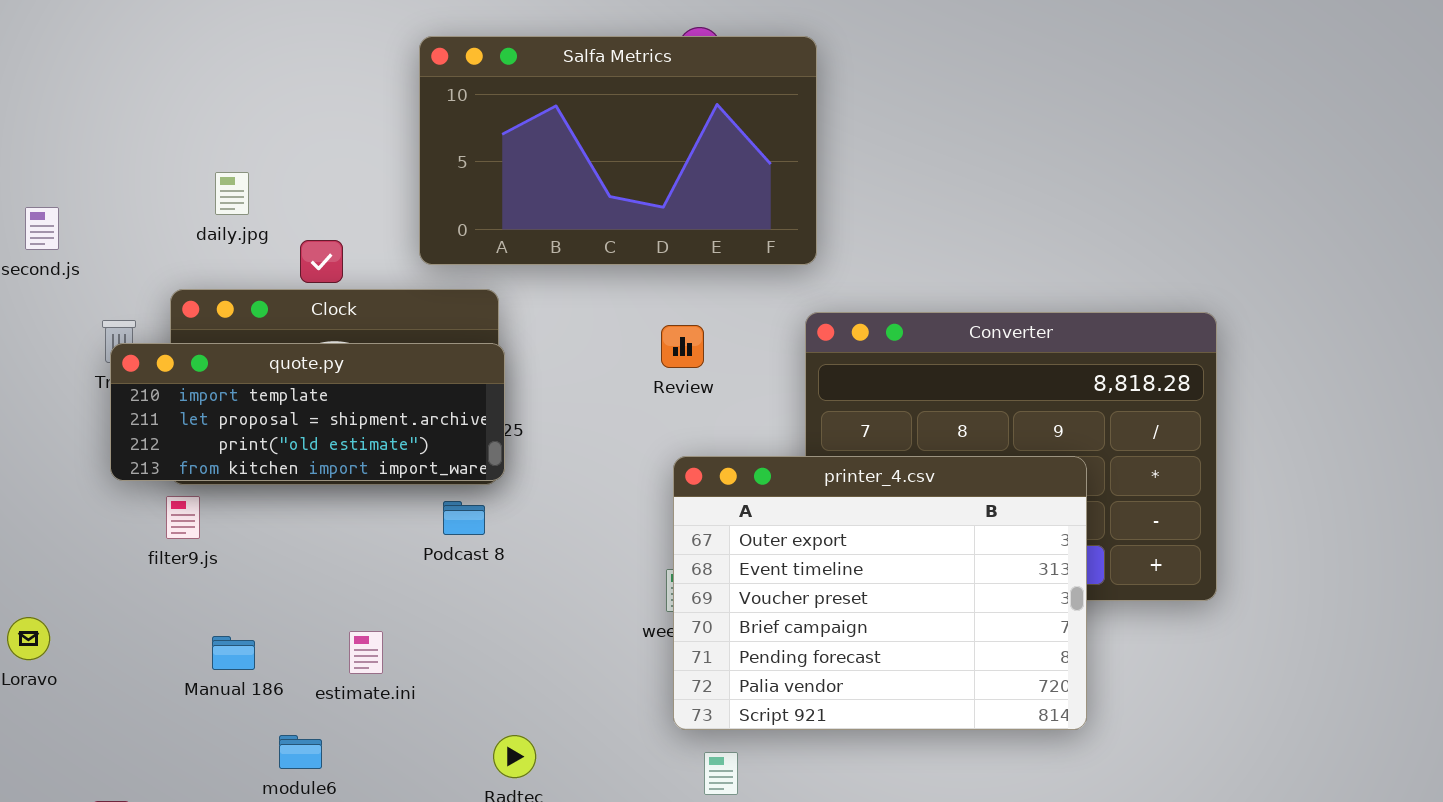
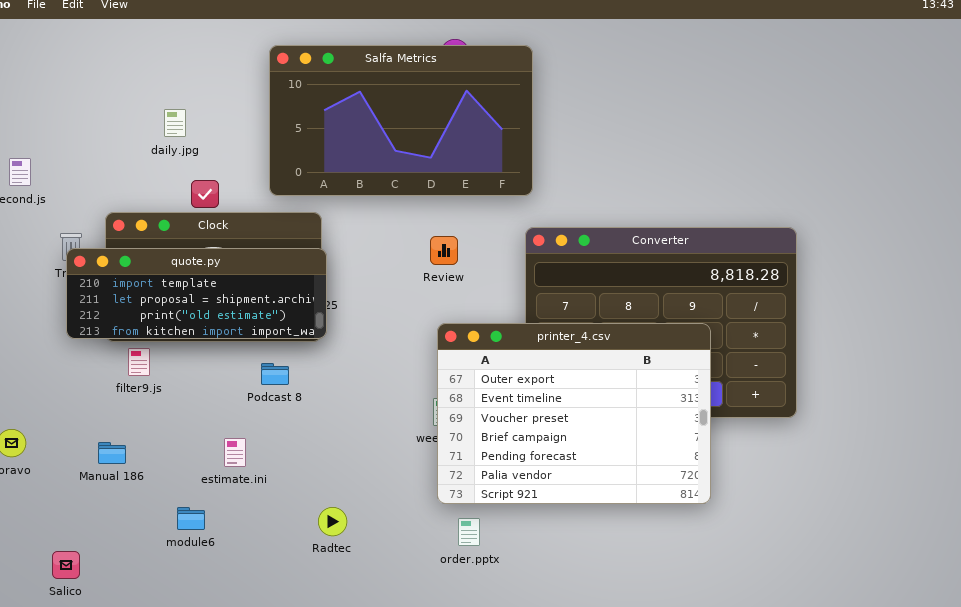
daily.jpg: [215,172,249,215] -> [164,109,186,137], moved
filter9.js: [166,496,200,539] -> [128,348,150,376], moved
Podcast 8: [443,501,485,535] -> [261,363,289,385], moved
Manual 186: [212,636,255,670] -> [98,442,126,464], moved

